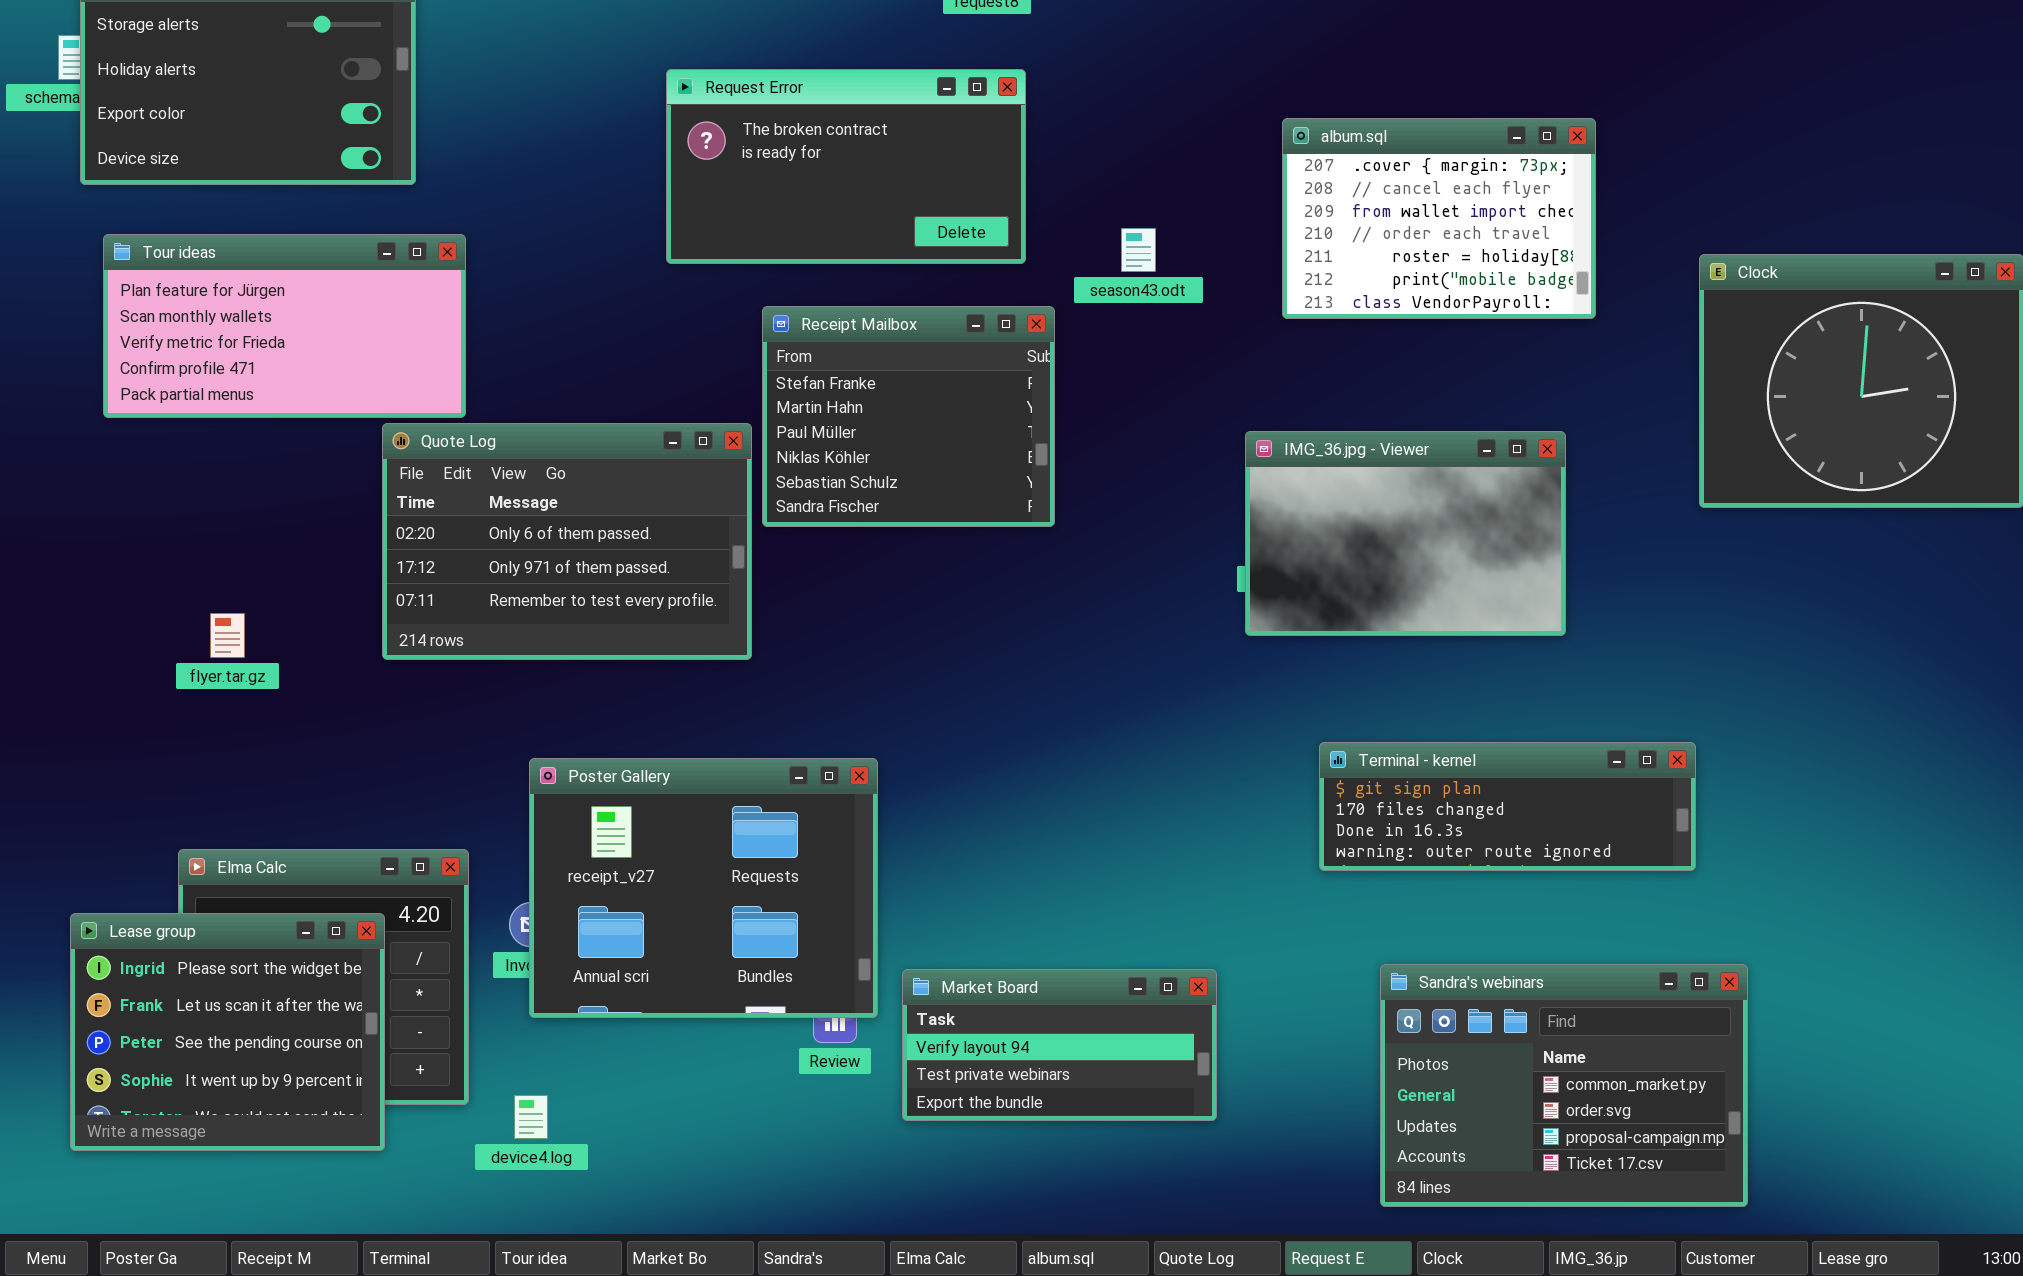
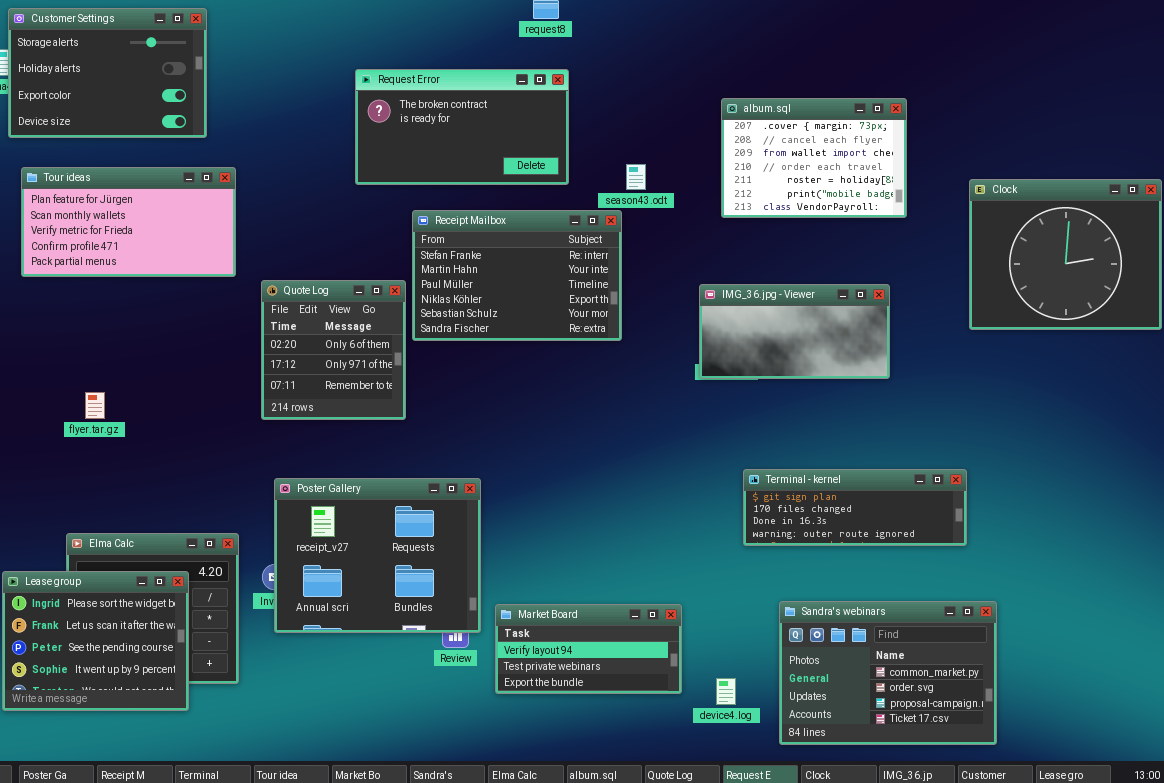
Receipt Mailbox: [762,306,1055,527] -> [412,210,622,341], resized
Quote Log: [382,423,752,660] -> [261,280,406,420], resized
IMG_36.jpg - Viewer: [1245,431,1566,636] -> [699,284,890,379], resized
device4.log: [514,1095,548,1139] -> [716,678,736,705], moved

